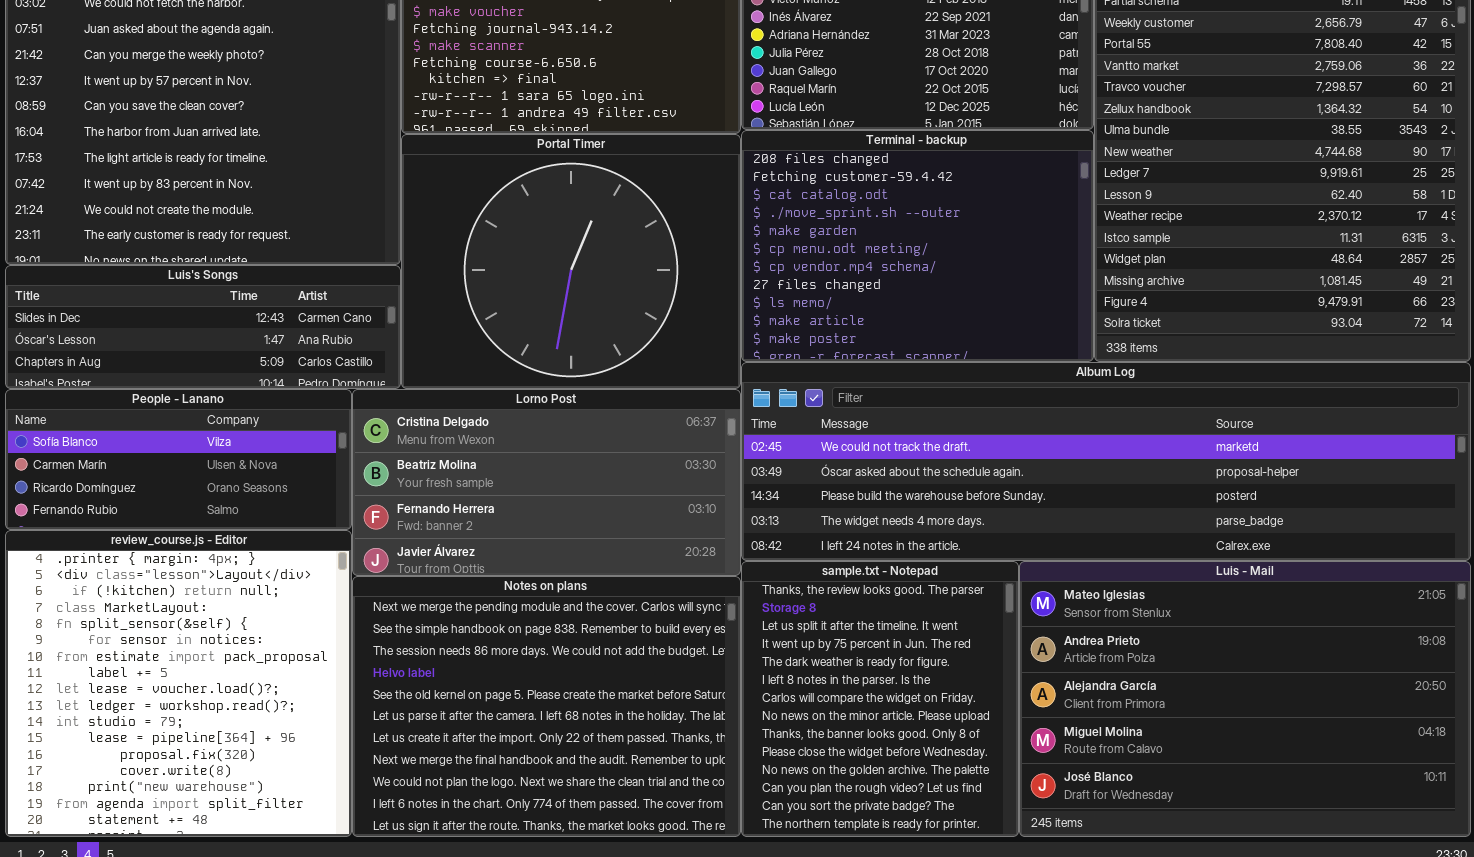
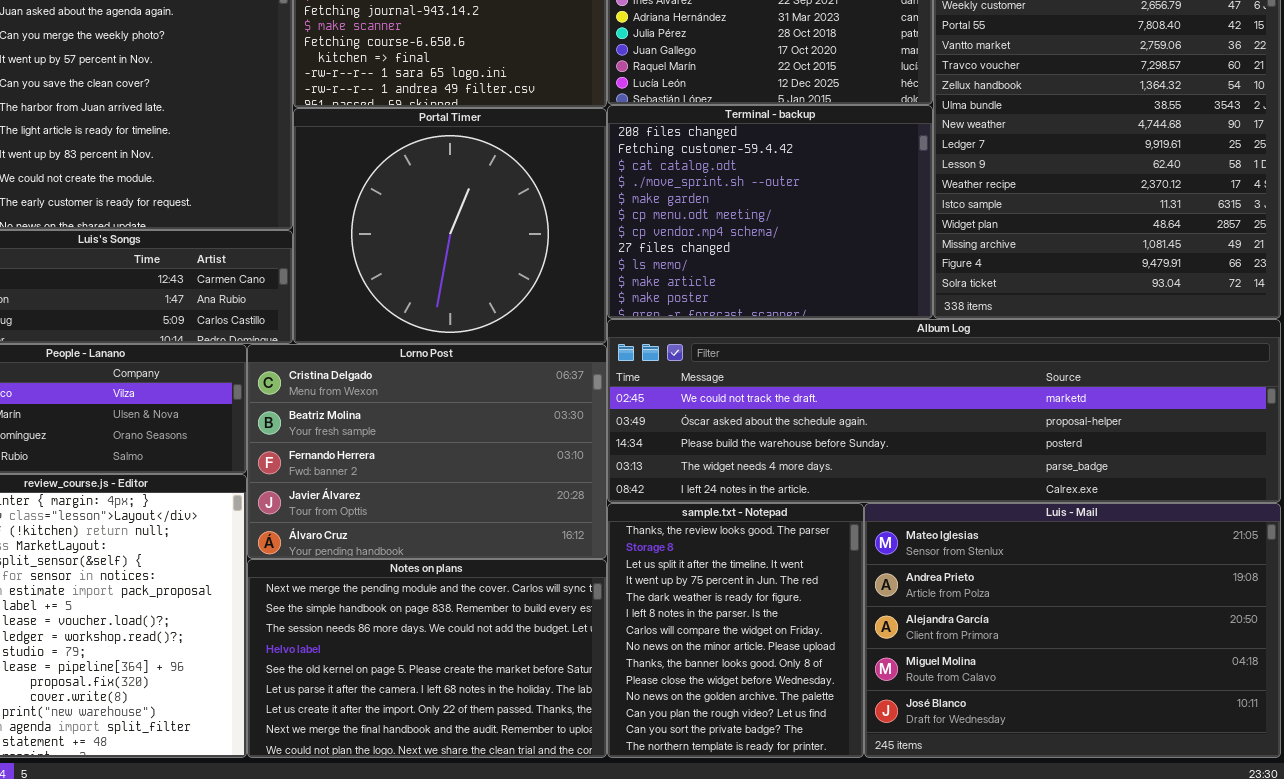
Lorno Post: [352,389,741,576] -> [247,344,607,559], resized
Notes on plans: [352,576,741,837] -> [247,559,607,758], resized

